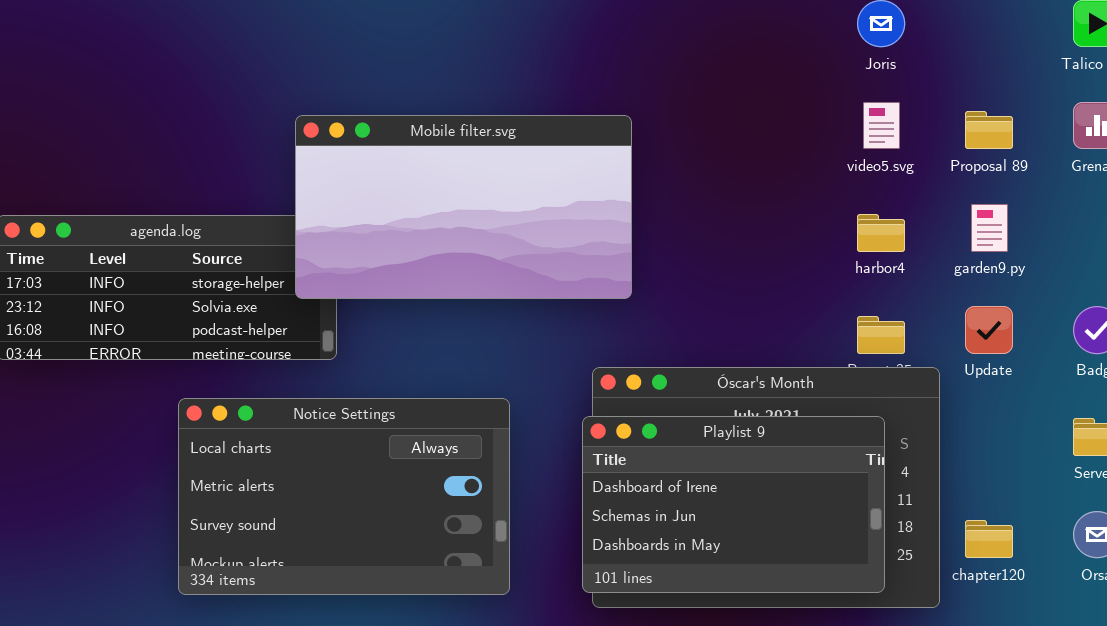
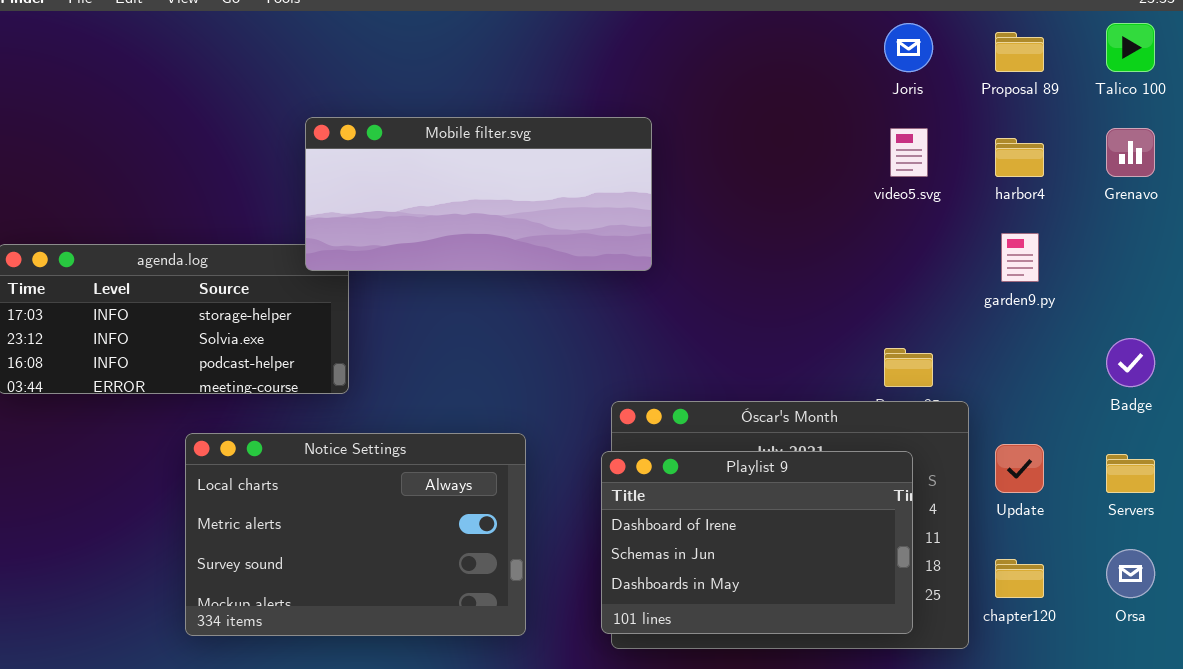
Proposal 89: [965,111,1013,149] -> [995,32,1044,72], moved
Mobile filter.svg: [295,115,632,299] -> [305,117,652,271], moved, resized
harbor4: [857,214,905,252] -> [995,138,1044,177], moved
Update: [965,306,1013,354] -> [995,444,1044,493], moved

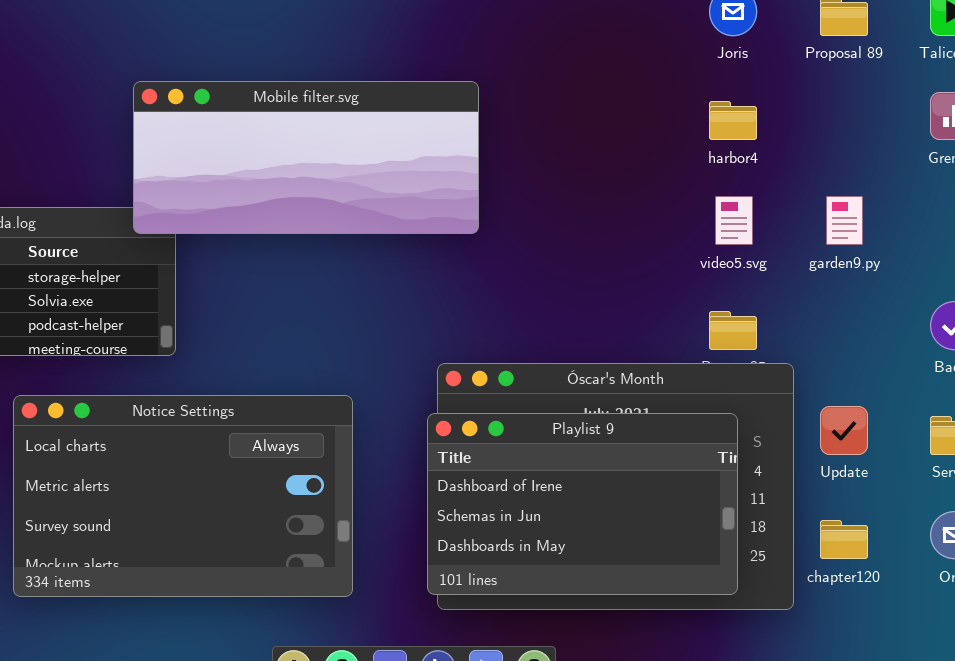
video5.svg: [890,128,928,177] -> [715,196,753,245], moved
harbor4: [995,138,1044,177] -> [709,101,757,140], moved

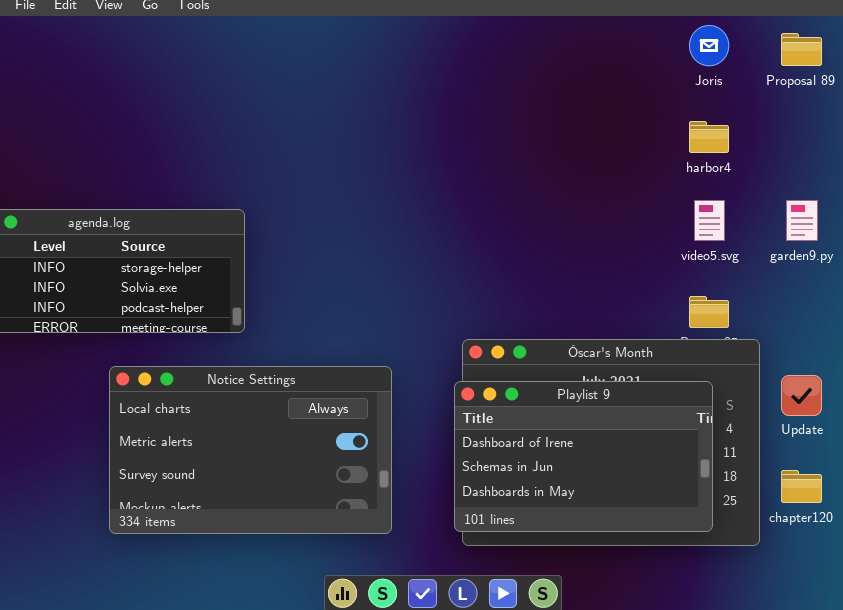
Mobile filter.svg: [133,81,479,234] -> none, closed

